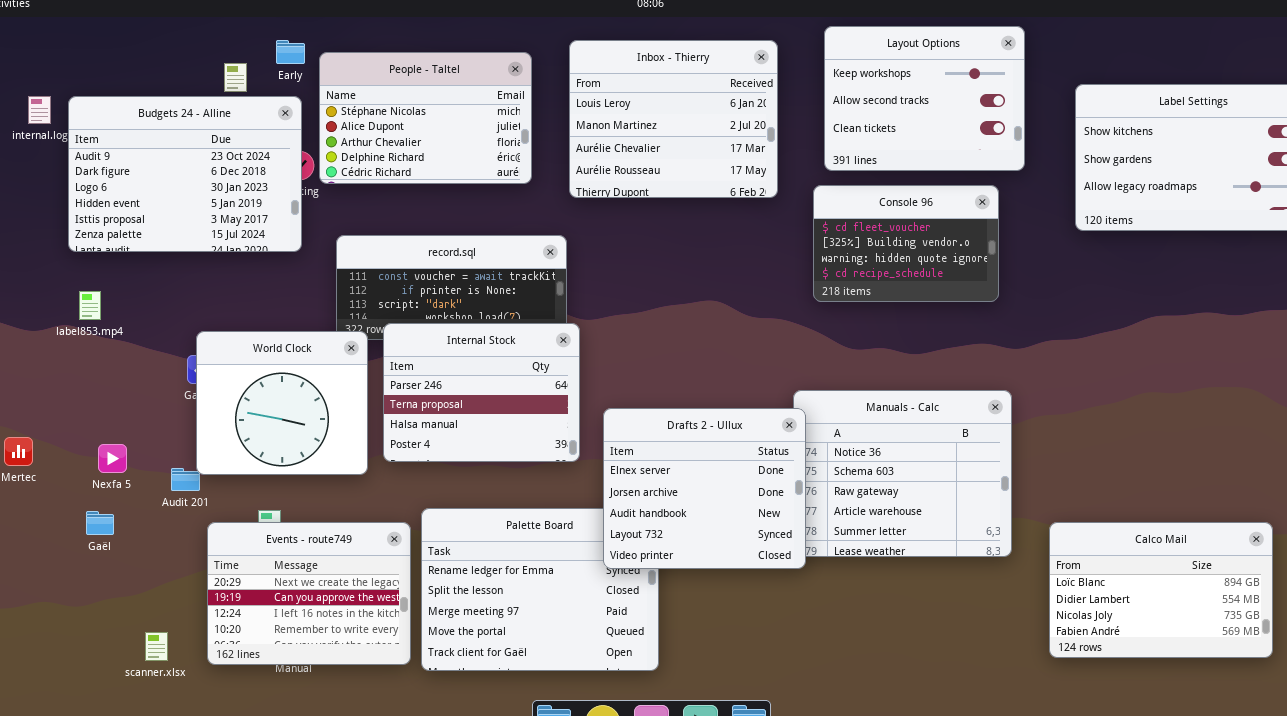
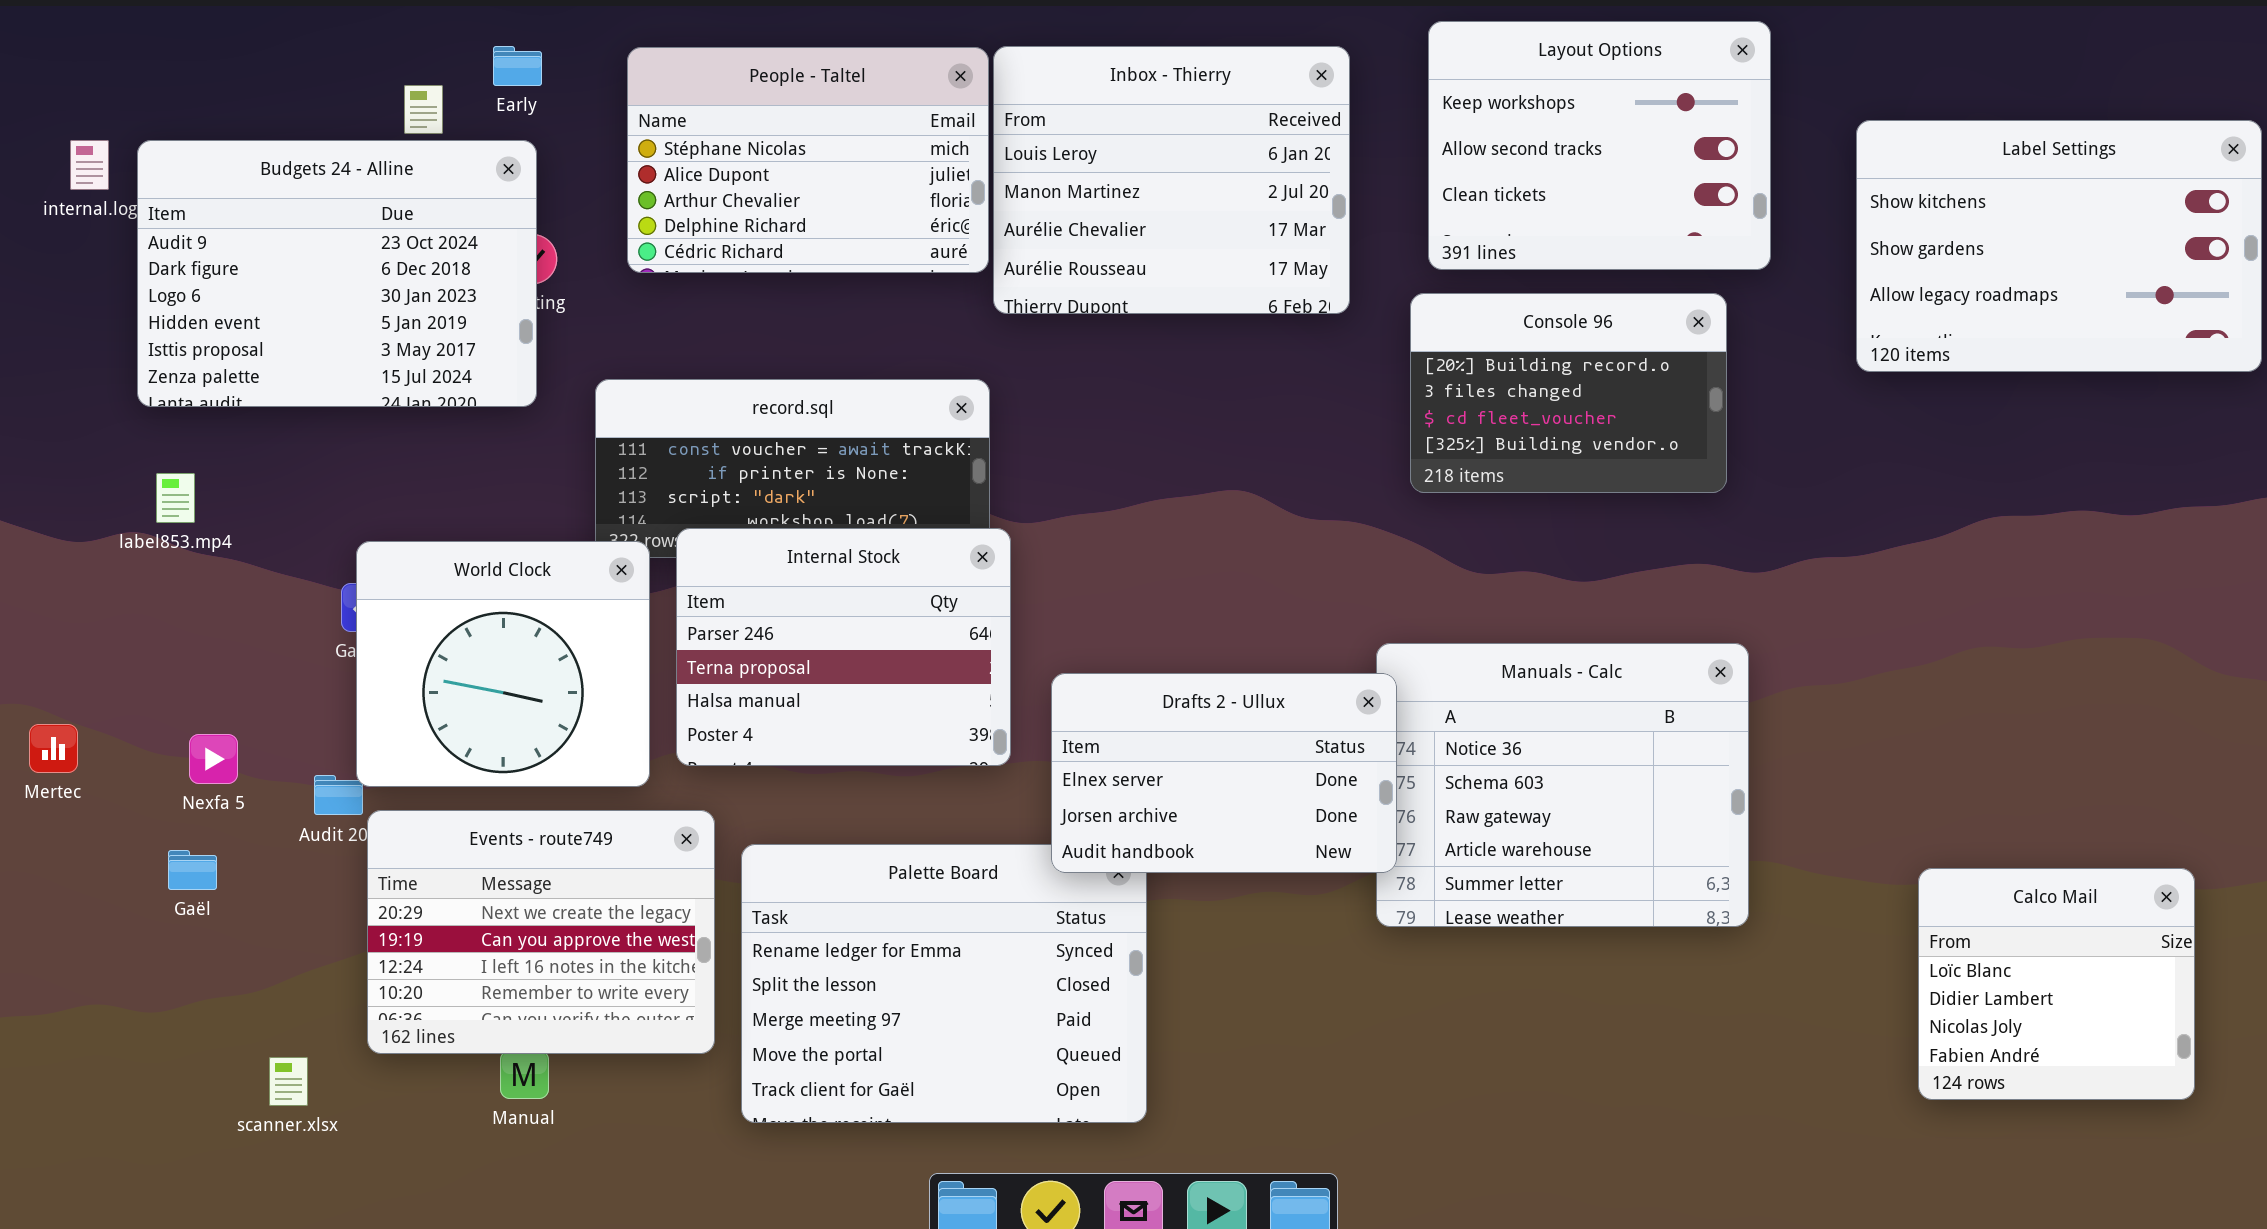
People - Taltel: [319,52,532,184] -> [627,47,989,273], moved
Console 96: [813,185,999,302] -> [1410,293,1727,493], scrolled up 2 rows
Drafts 2 - Ullux: [603,408,806,569] -> [1051,673,1397,873], resized
Events - route749: [207,522,411,665] -> [367,810,715,1054], moved
Calco Mail: [1049,522,1273,658] -> [1918,868,2195,1100], resized

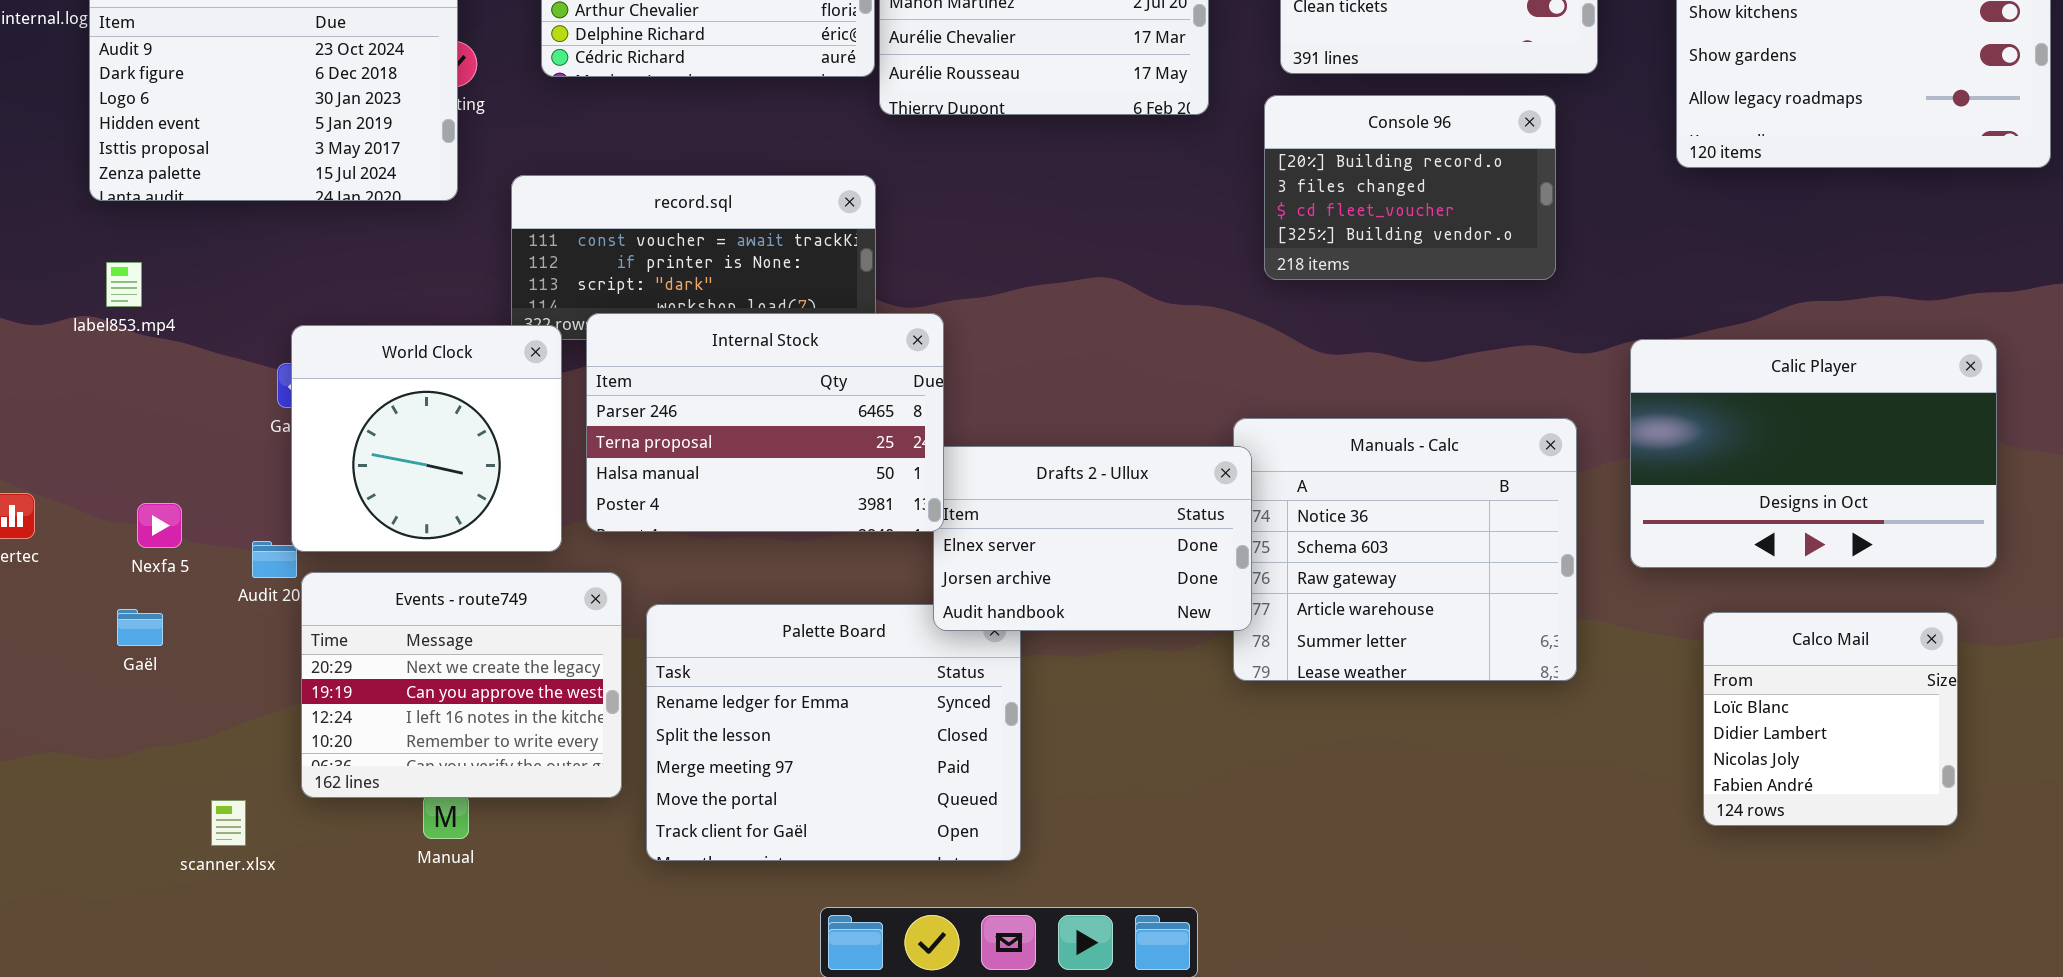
Internal Stock: [676,528,1011,766] -> [586,313,944,532], resized
Calic Player: none -> [1630,339,1997,568], opened
Calco Mail: [1918,868,2195,1100] -> [1703,612,1958,826], moved

